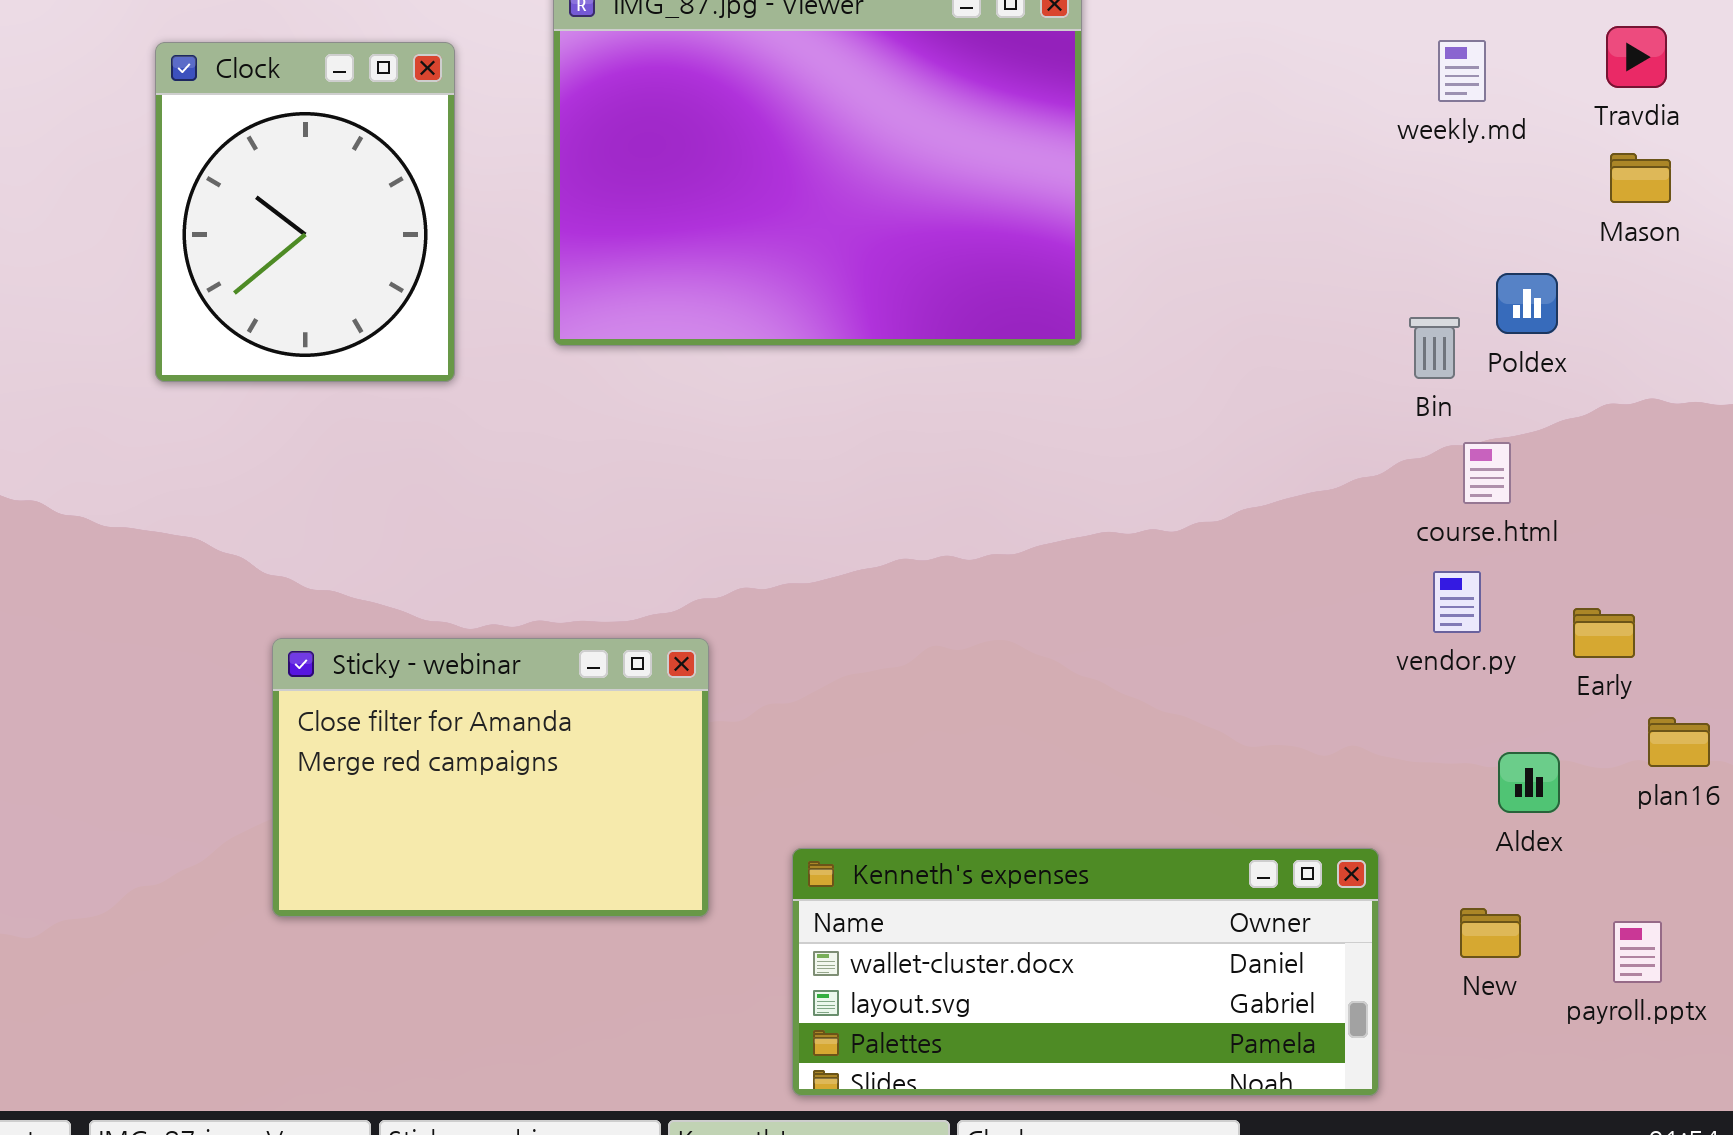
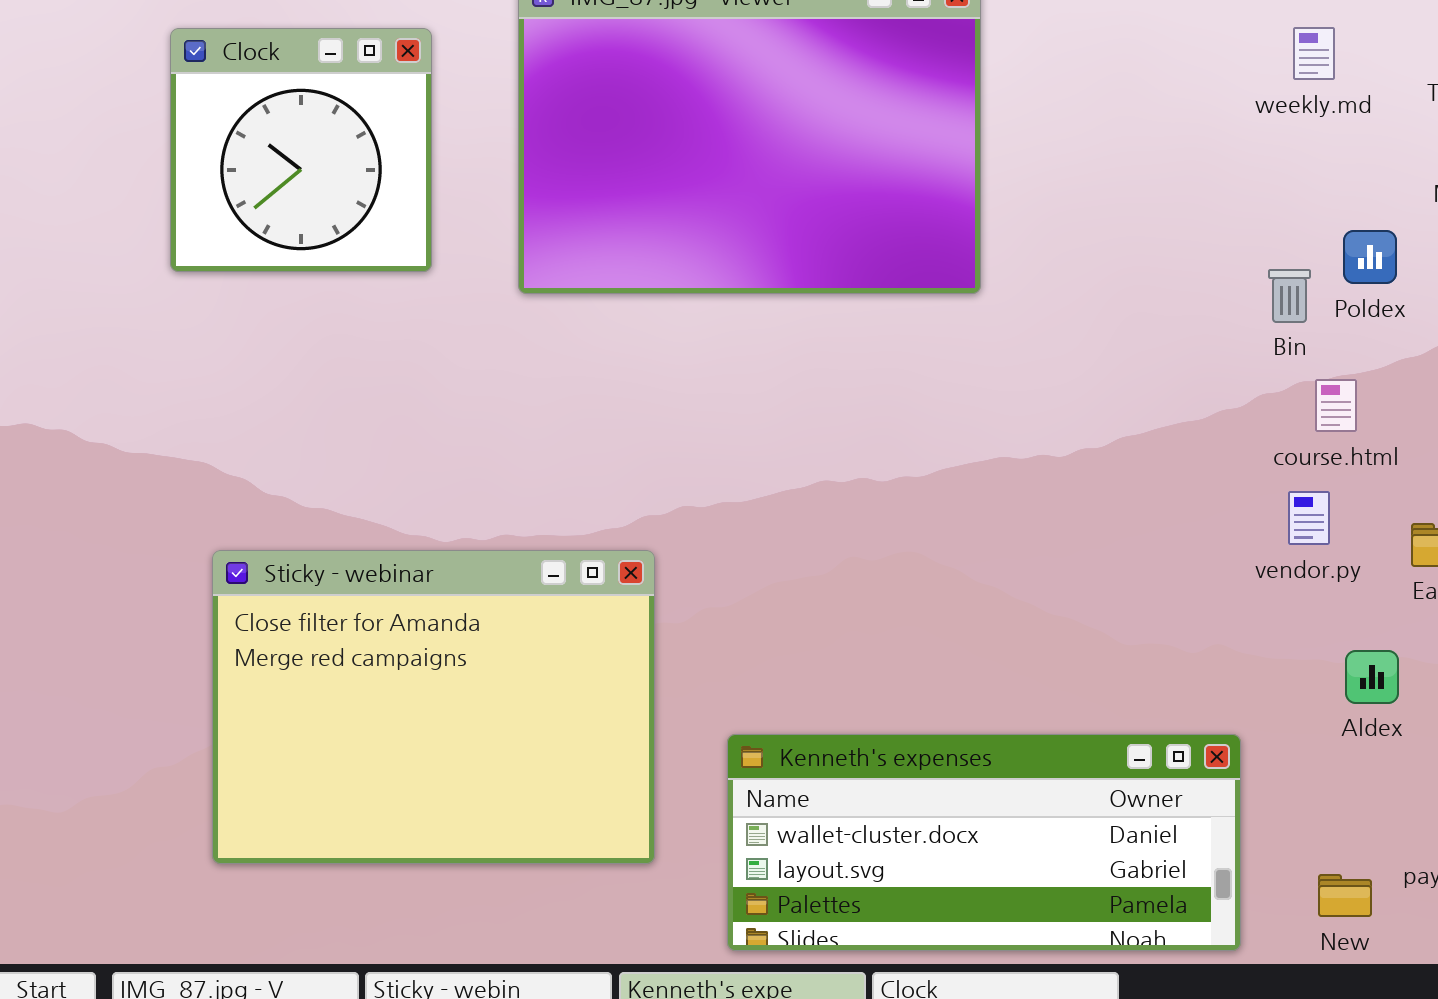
Clock: [155,42,455,382] -> [170,28,432,272], resized
Sticky - webinar: [272,638,709,917] -> [212,550,655,864], resized
New: [1460,908,1521,958] -> [1318,874,1372,917], moved

